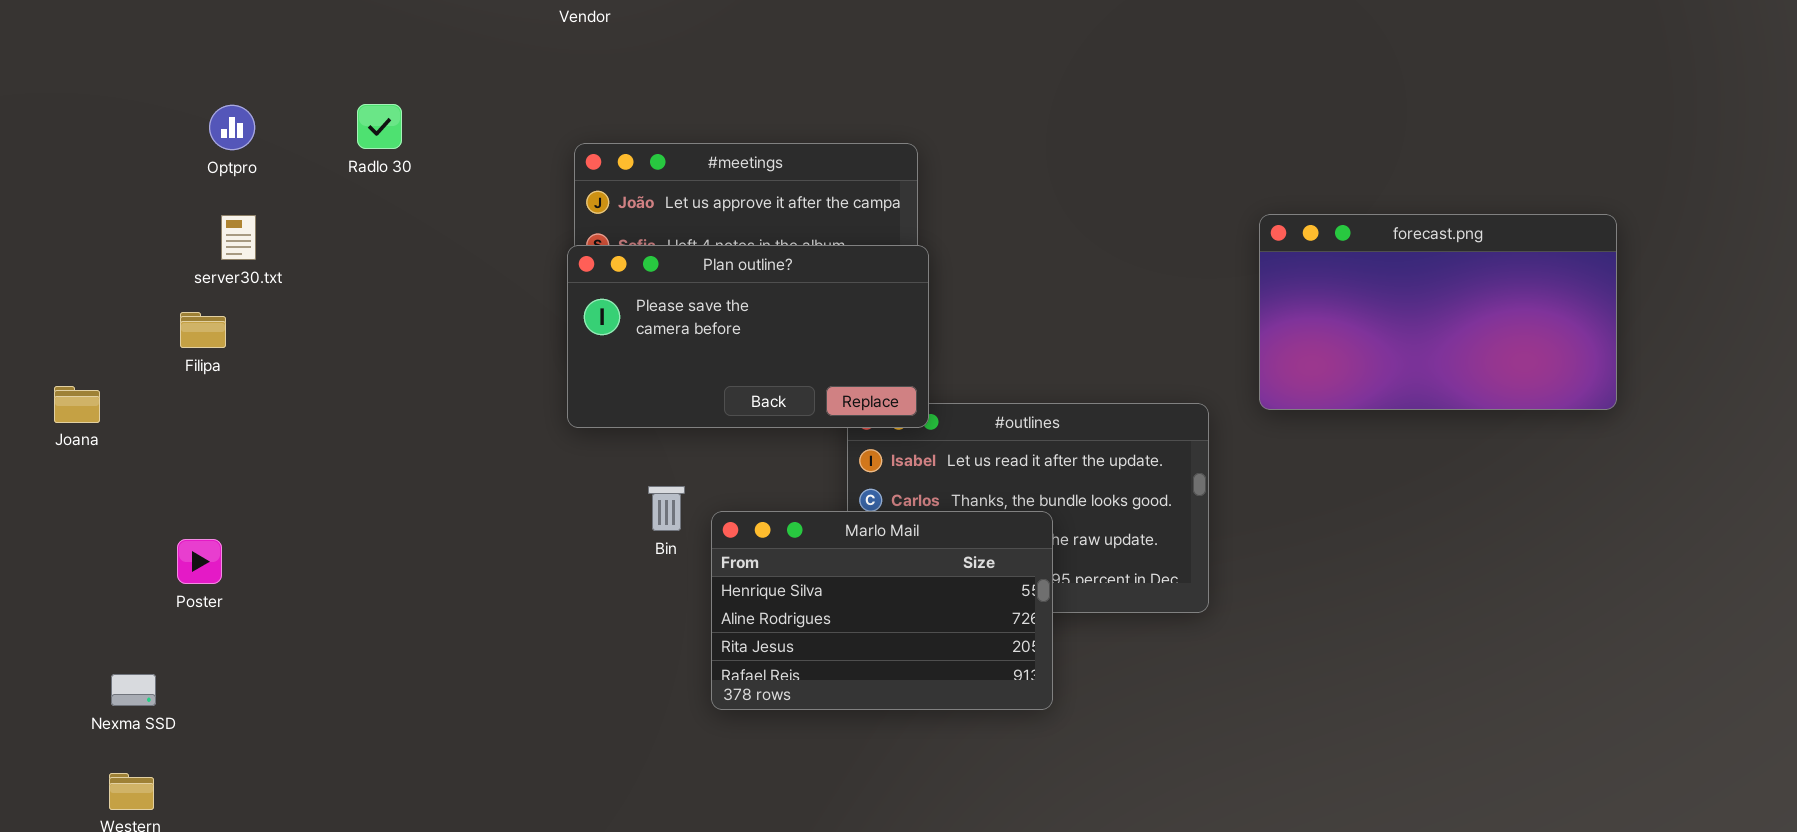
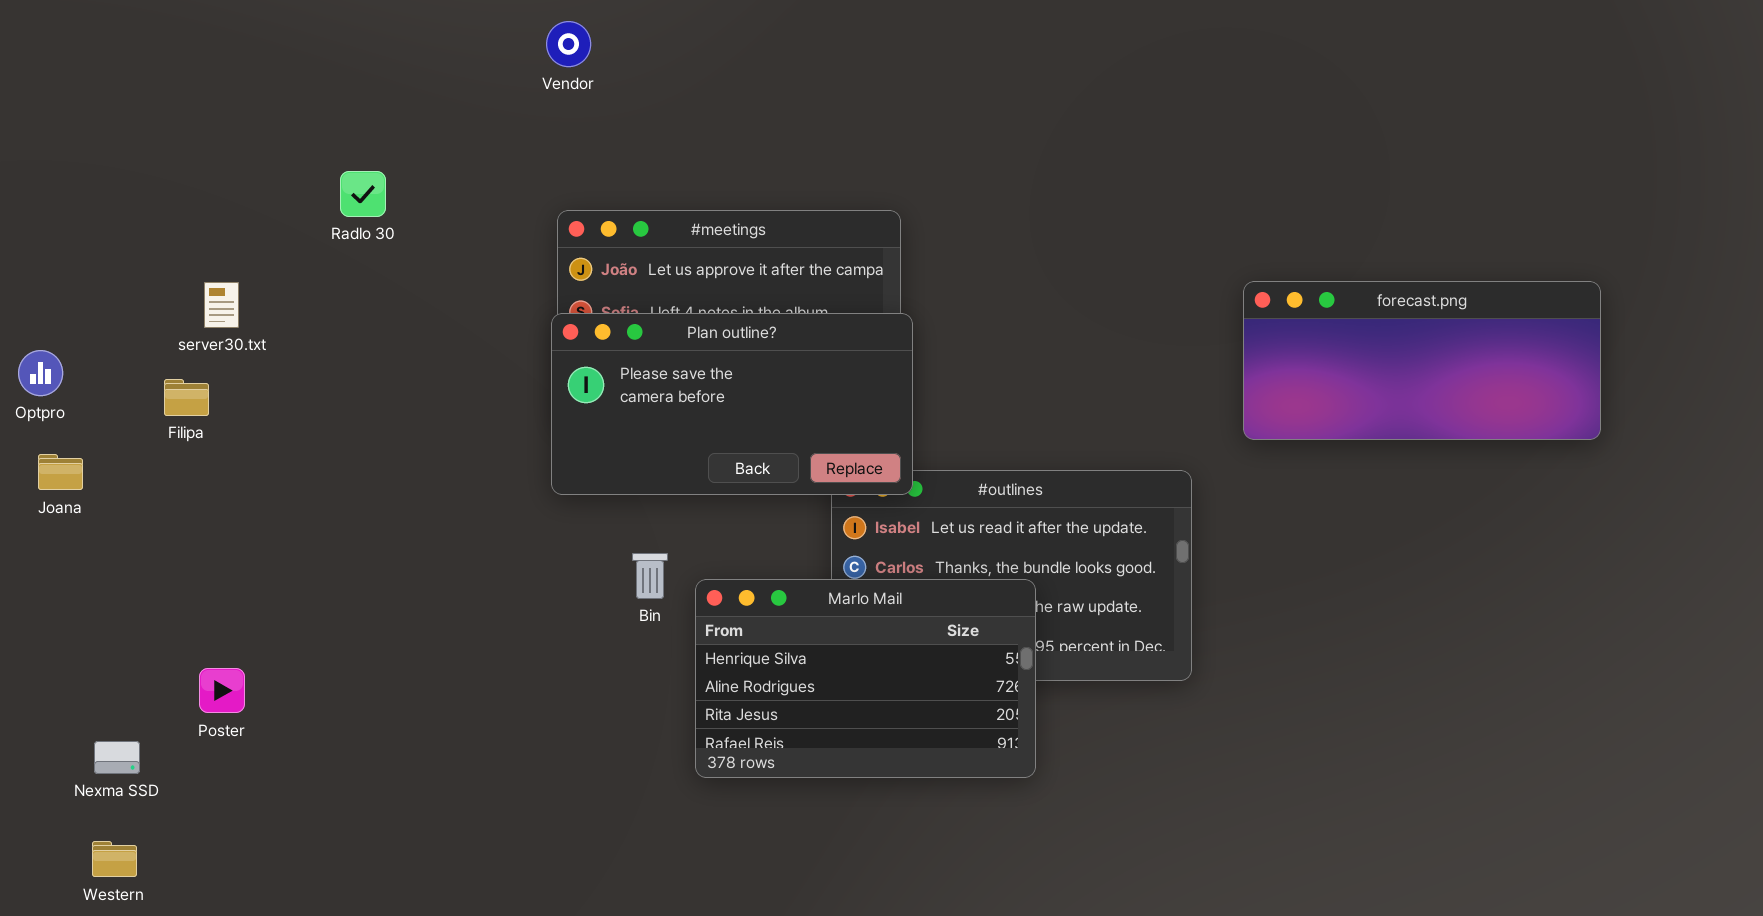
Optpro: [209,105,255,150] -> [18,350,63,396], moved
forecast.png: [1259,214,1617,410] -> [1243,281,1601,440], resized
Poster: [177,539,222,584] -> [199,668,245,713], moved

